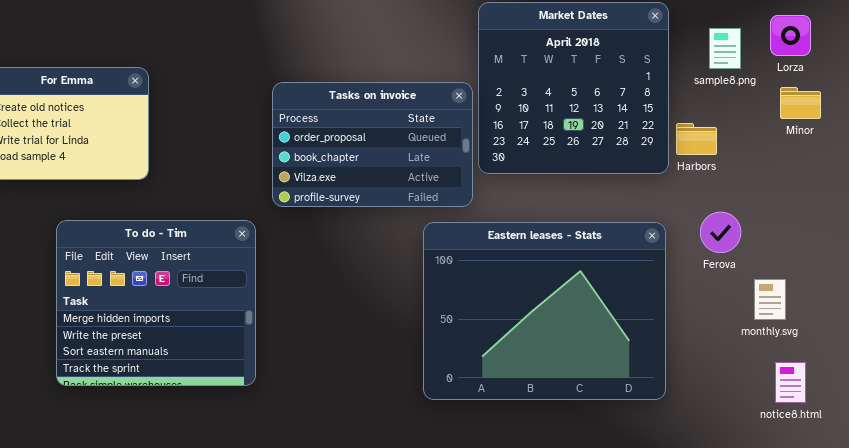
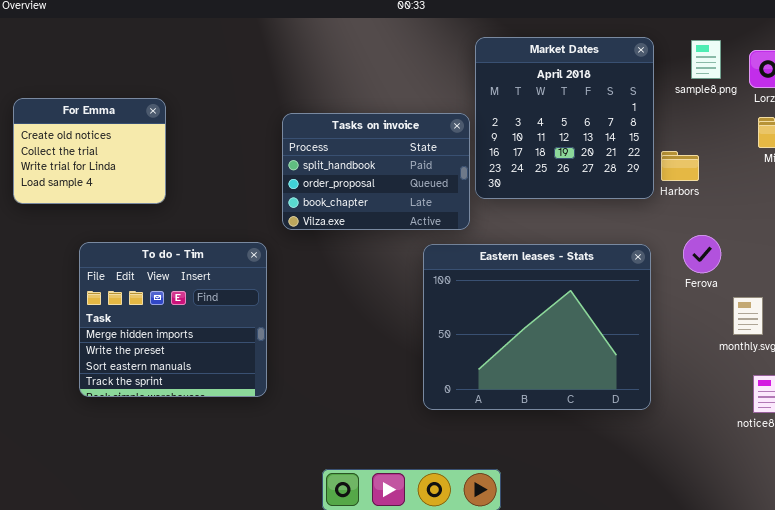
sample8.png: [709,28,741,69] -> [691,40,721,79], moved
Tasks on invoice: [272,82,473,207] -> [282,113,470,230], scrolled up 1 row

